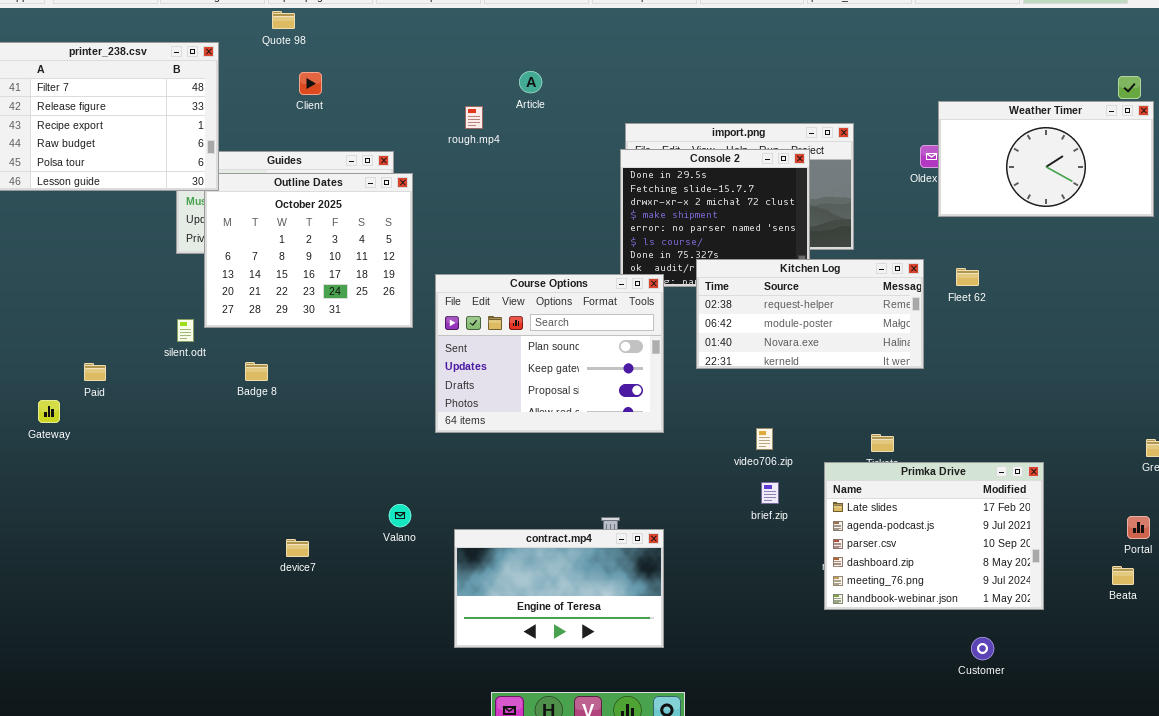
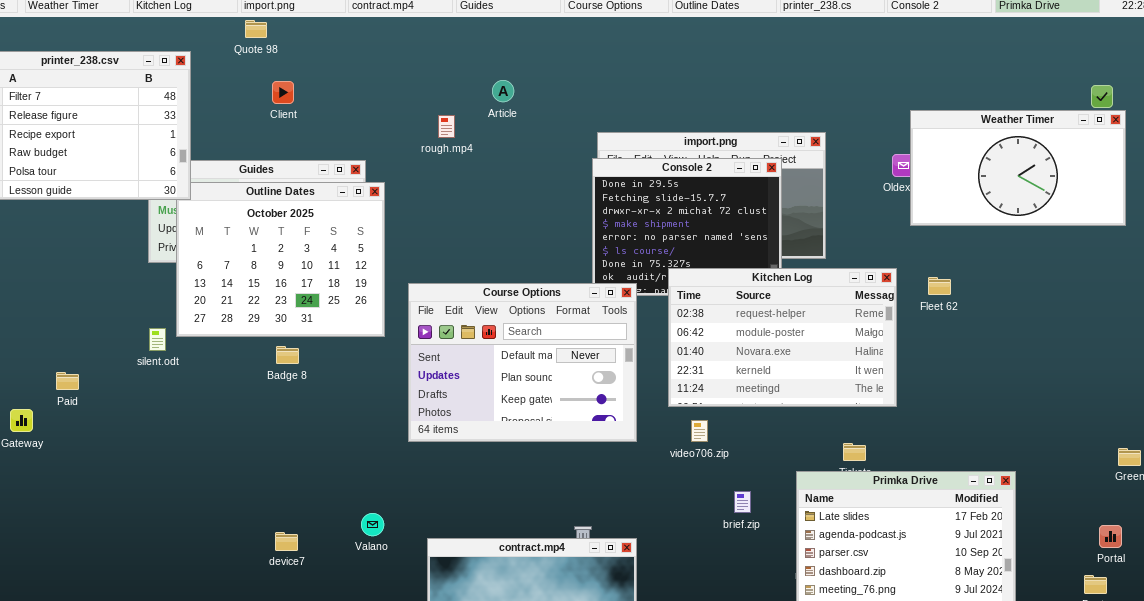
Kitchen Log: [696,259,924,369] -> [668,268,897,407], resized
Course Options: [435,274,664,433] -> [408,283,637,442], scrolled up 1 row
Badge 8: [245,362,268,381] -> [276,346,299,364], moved
video706.zip: [756,428,773,450] -> [691,420,708,442], moved
device7: [286,539,309,557] -> [275,532,298,551], moved

